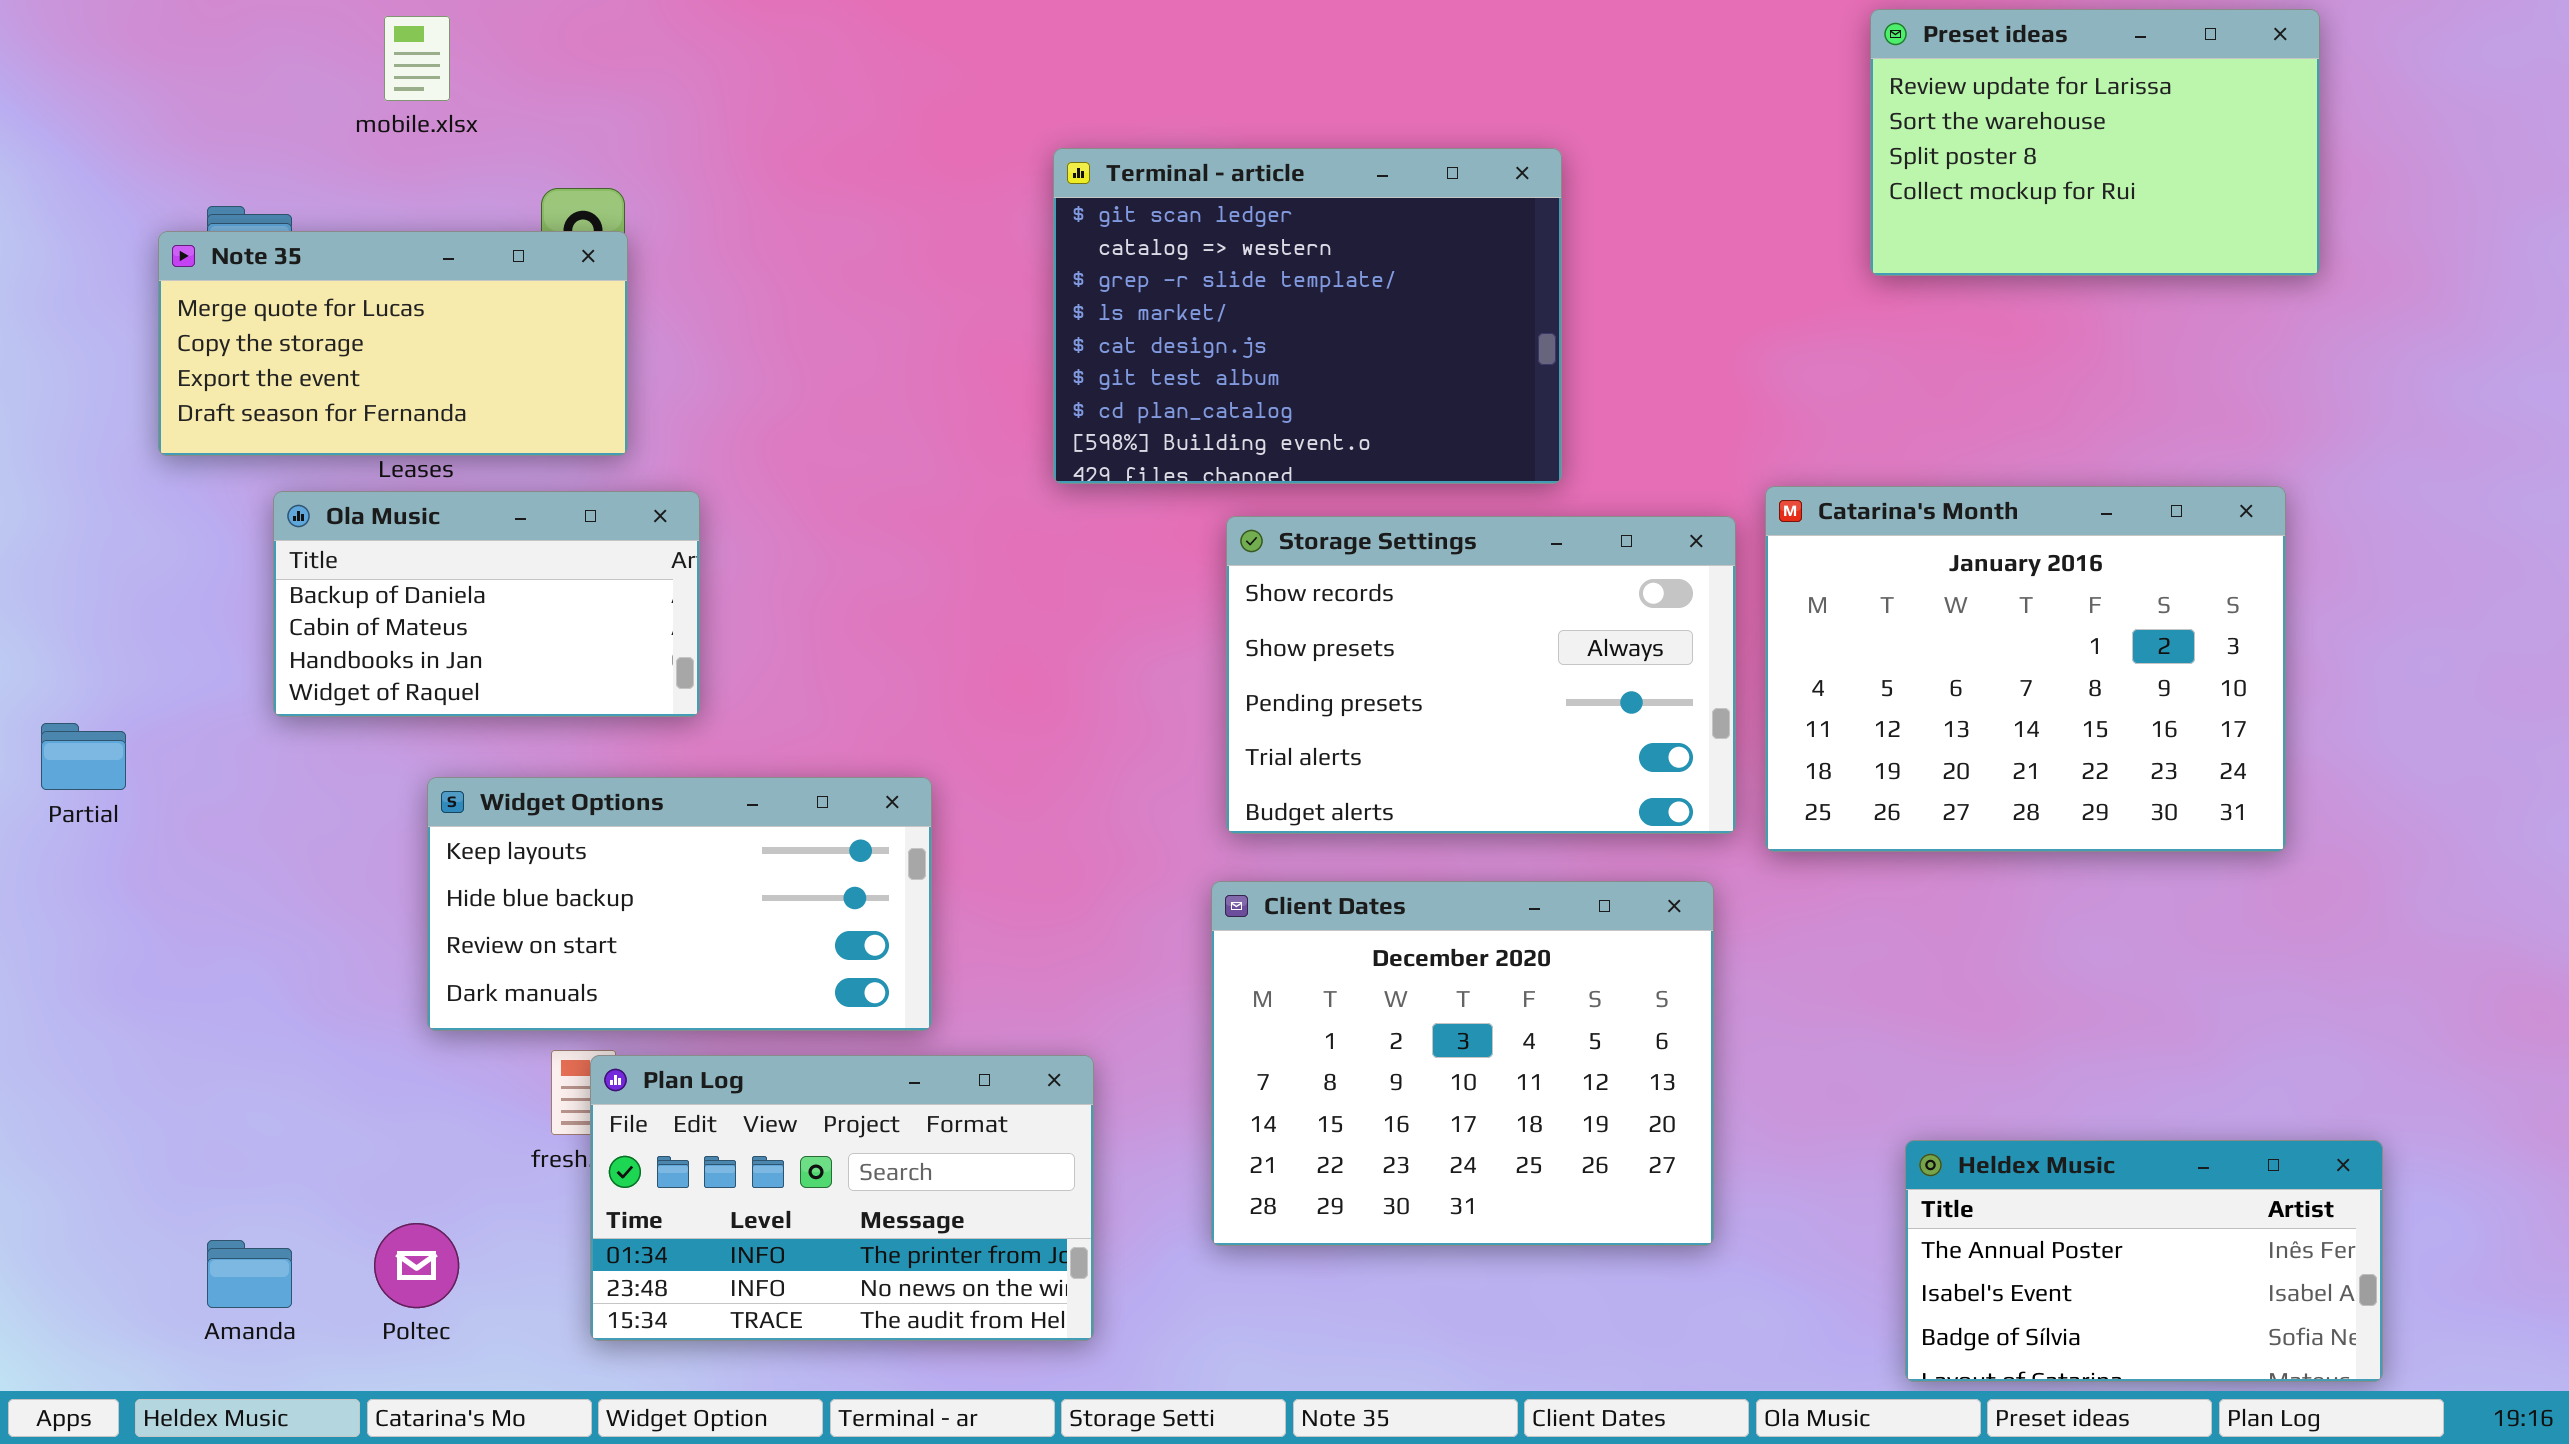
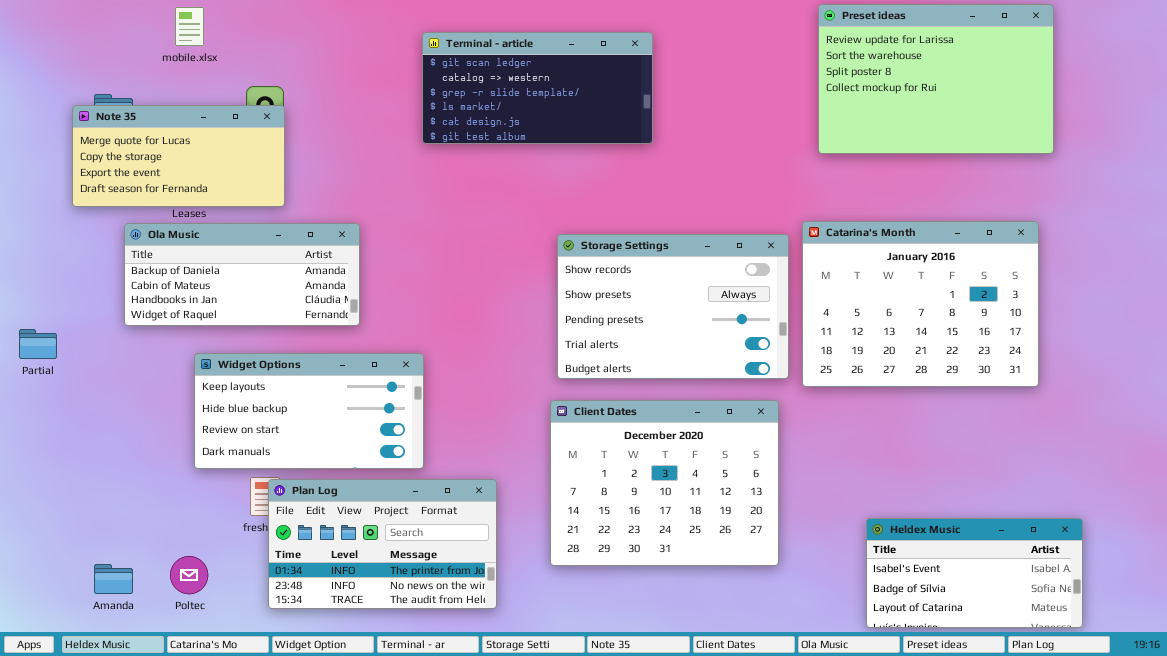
Preset ideas: [1870,9,2320,276] -> [818,4,1054,154], resized
Terminal - article: [1053,148,1562,484] -> [422,32,653,144], moved, resized
Ola Music: [273,491,700,717] -> [124,223,360,326], resized
Heldex Music: [1905,1140,2383,1382] -> [866,518,1083,628], scrolled down 1 row

